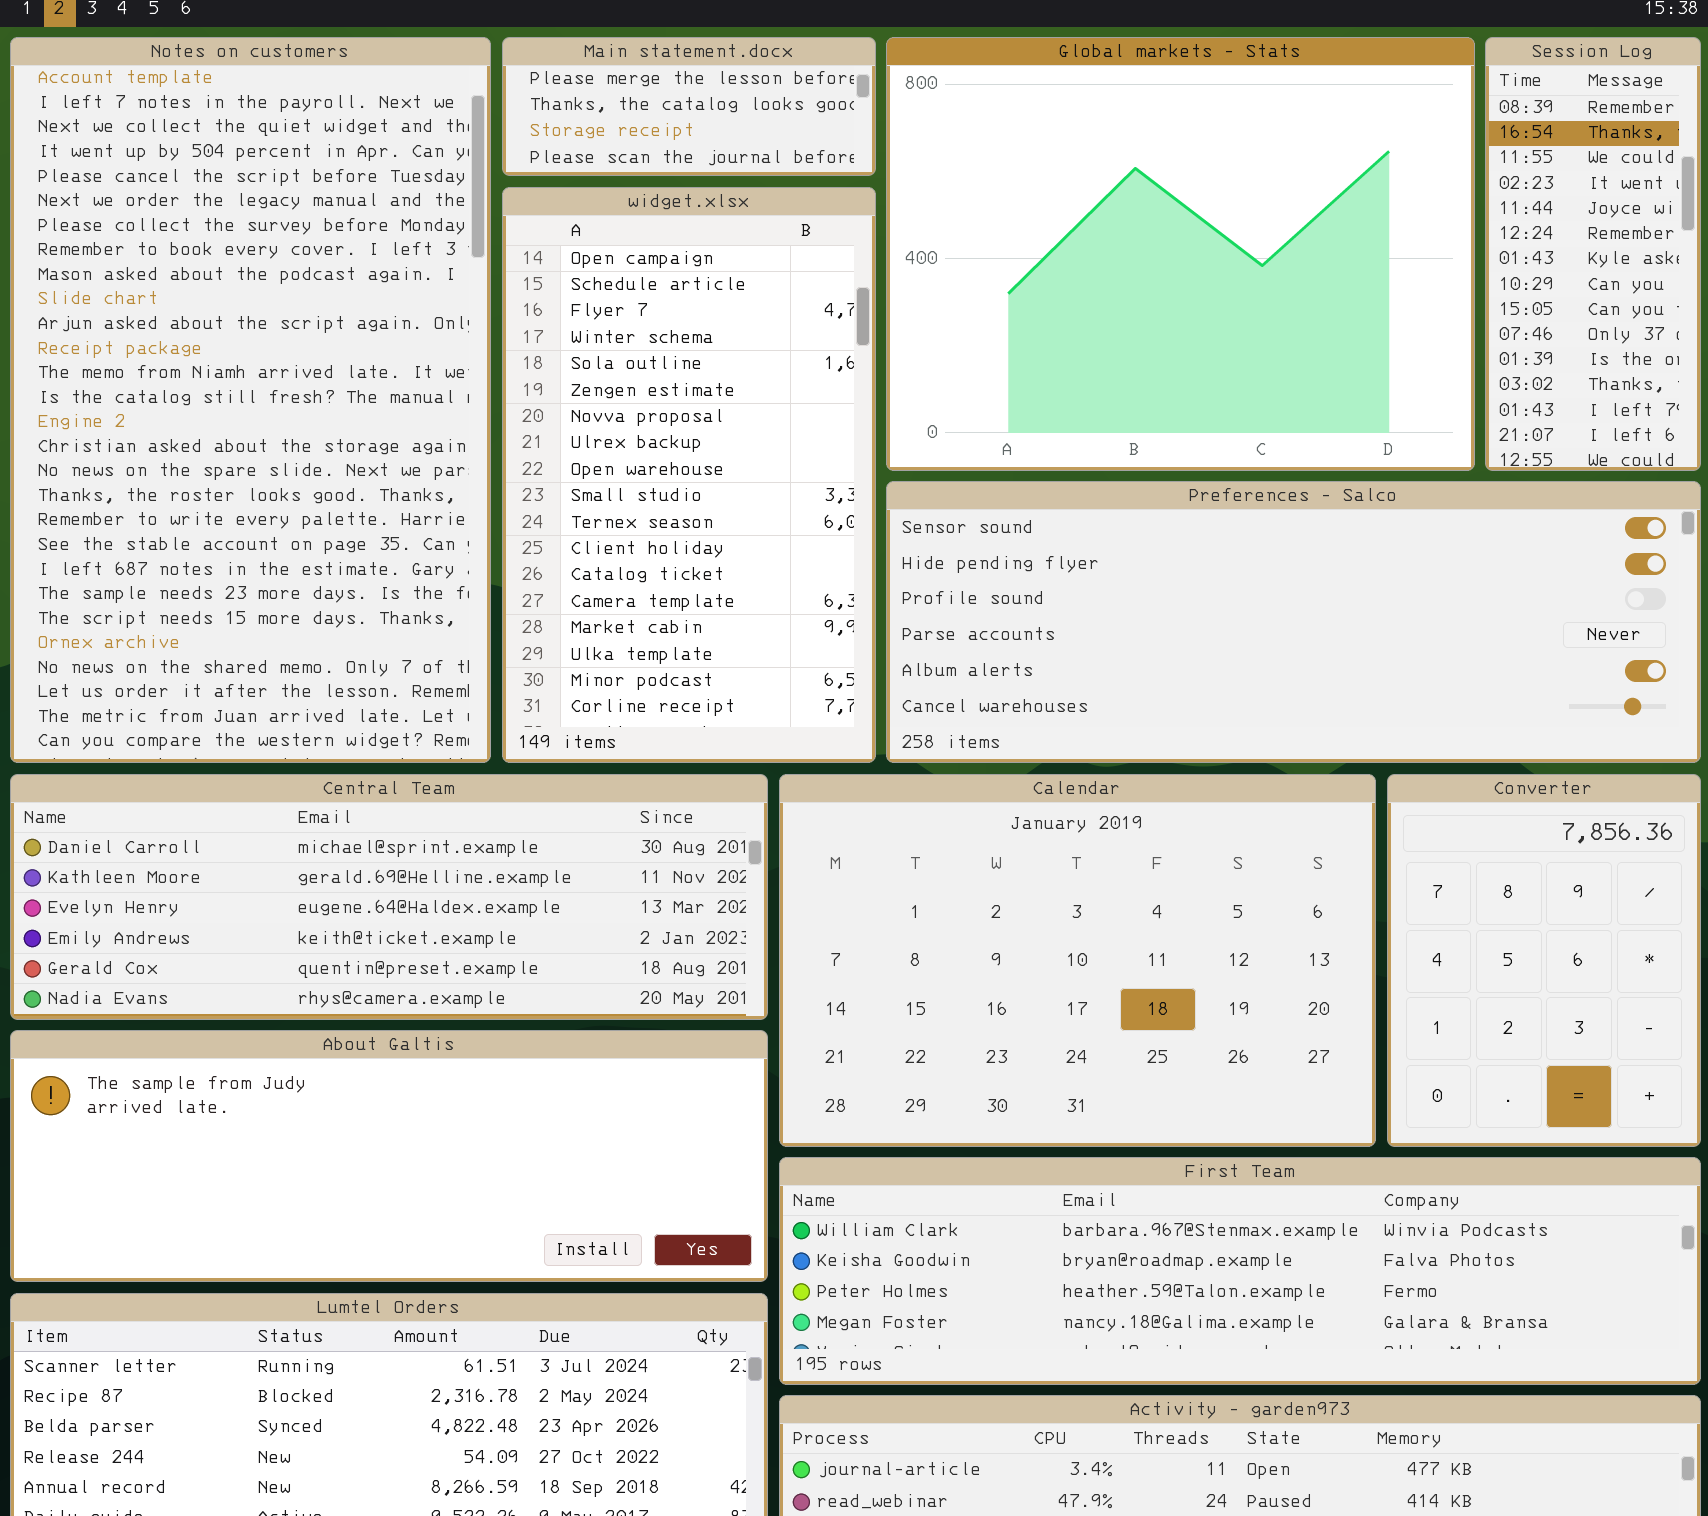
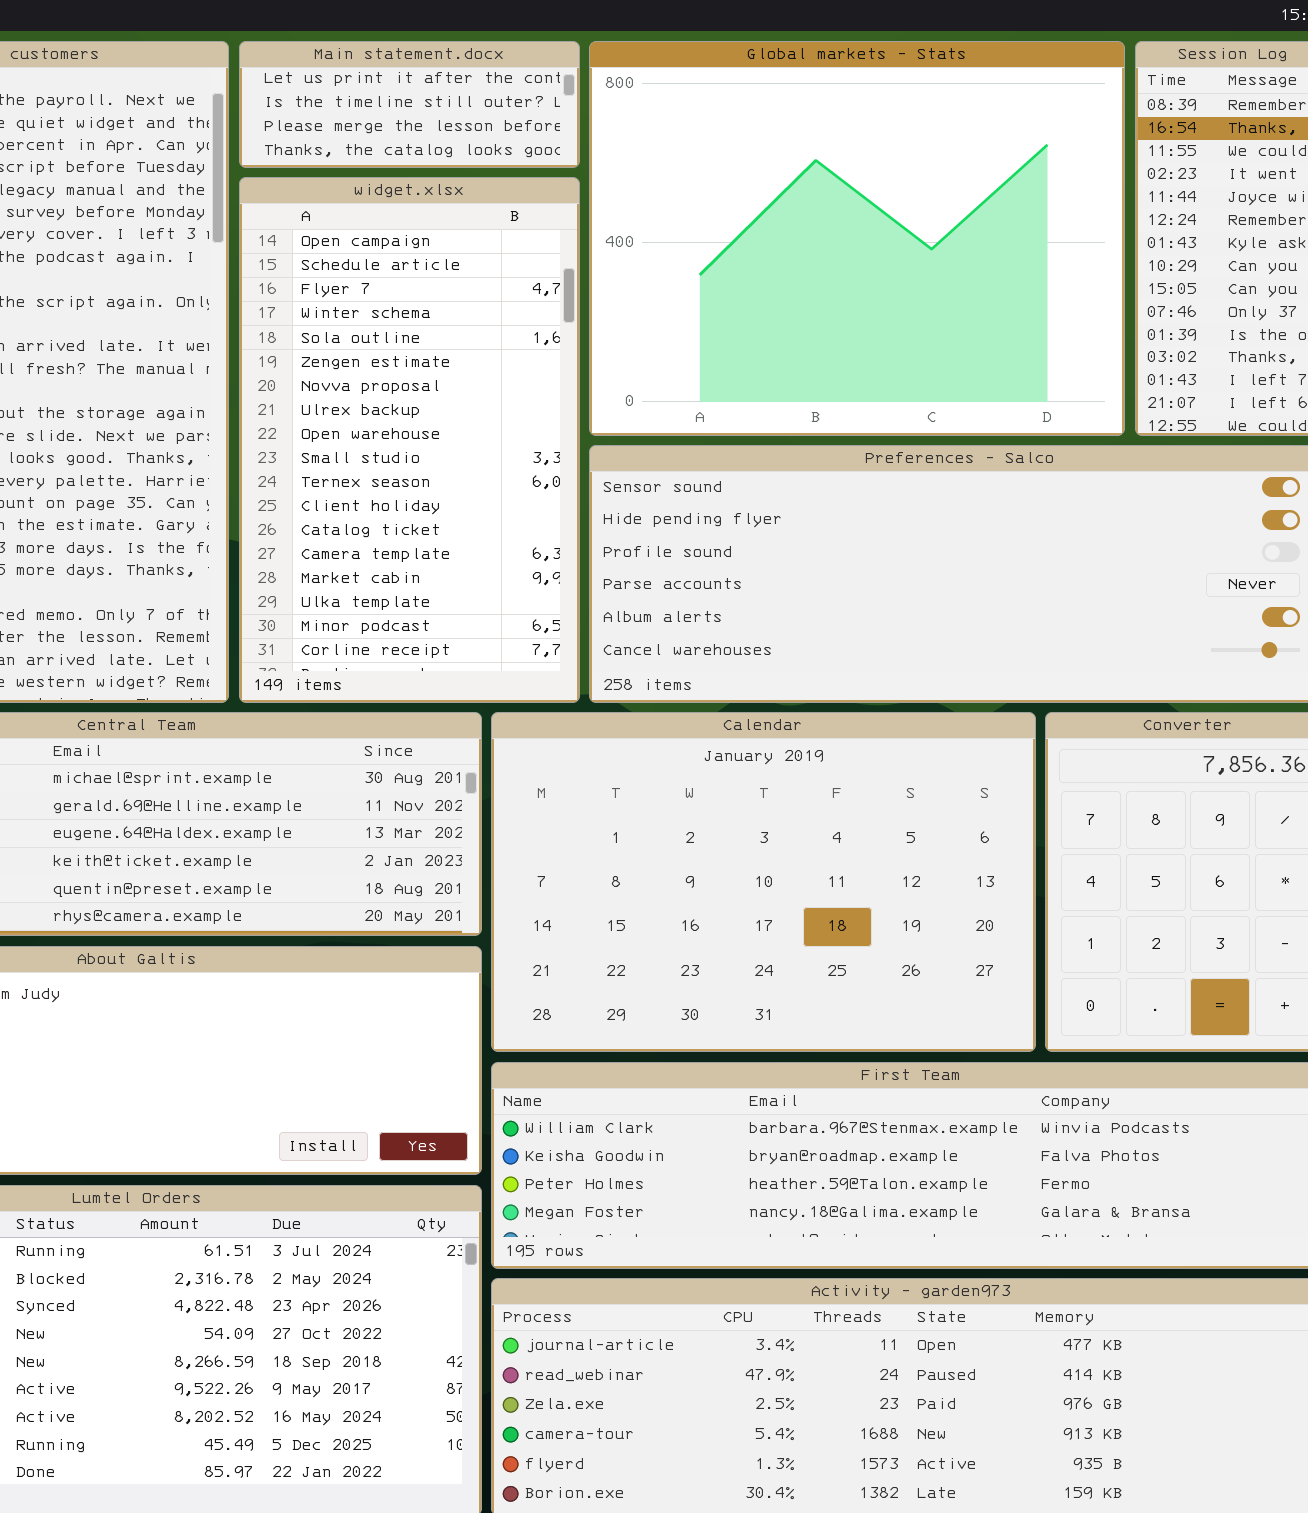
Main statement.docx: [502,37,876,176] -> [239,41,580,168], scrolled up 2 rows

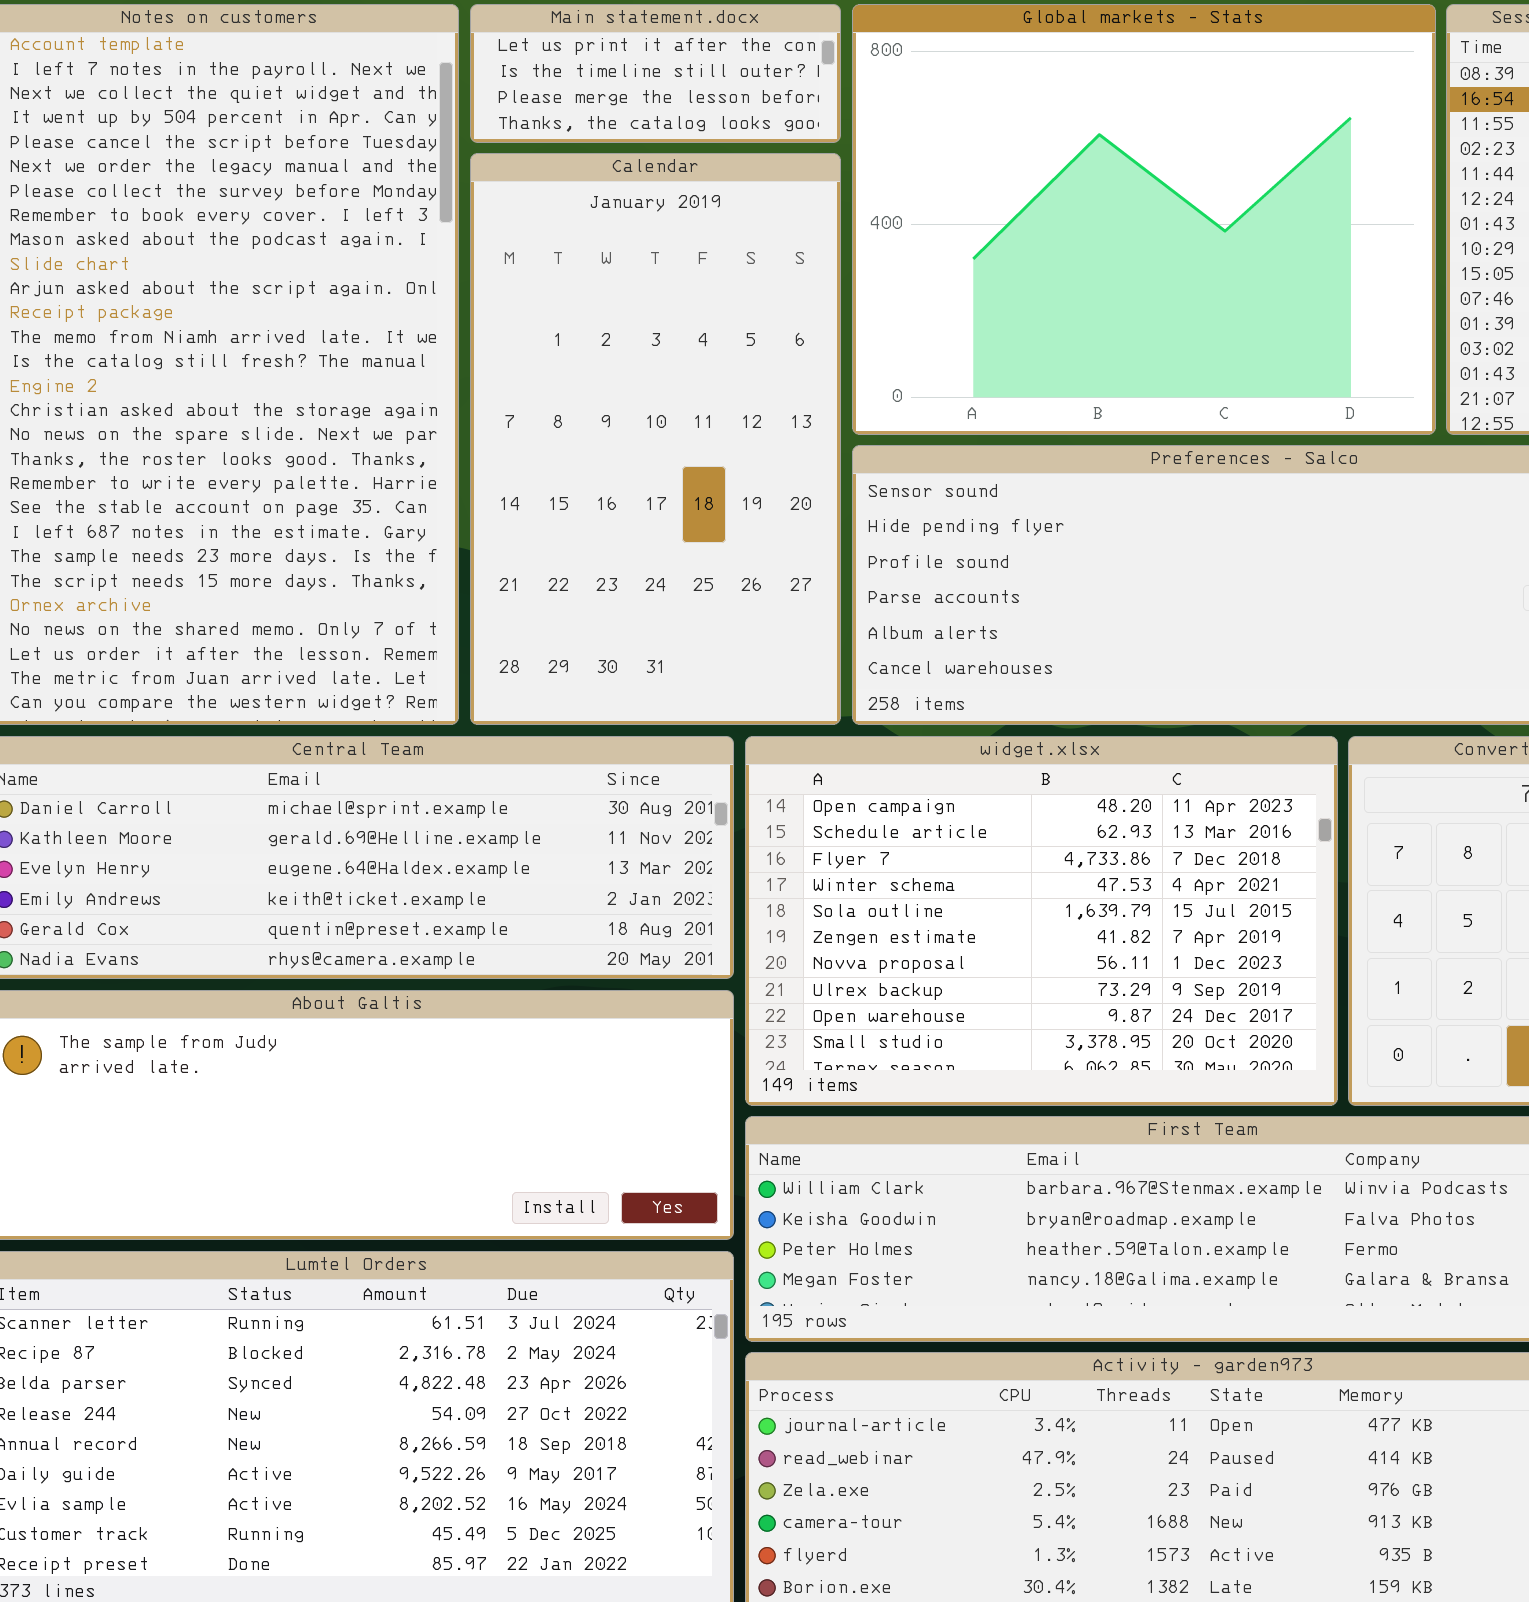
widget.xlsx: [239,177,580,703] -> [745,736,1338,1106], moved, resized
Calendar: [491,712,1036,1052] -> [470,153,841,725], moved, resized

